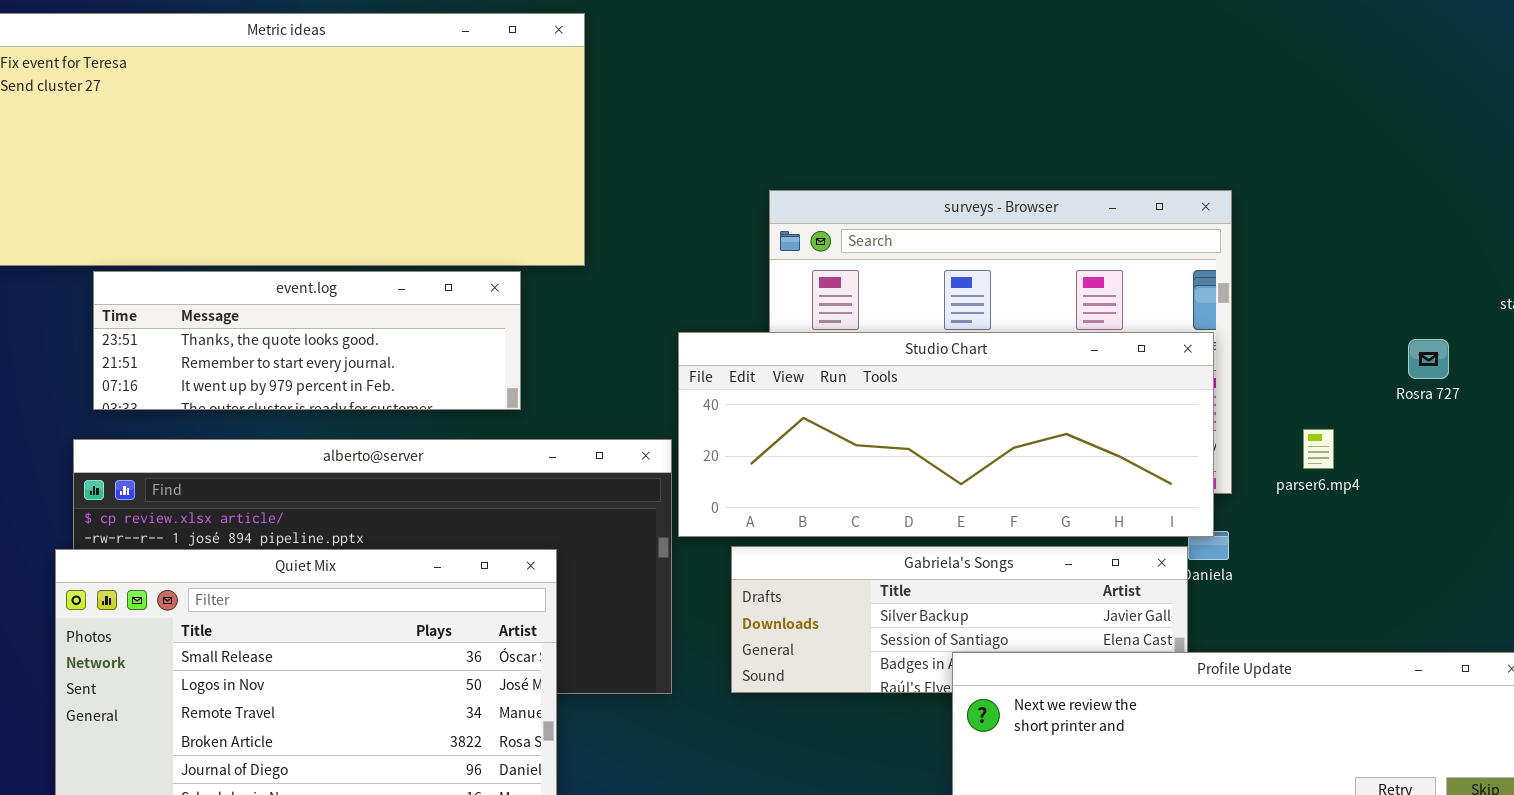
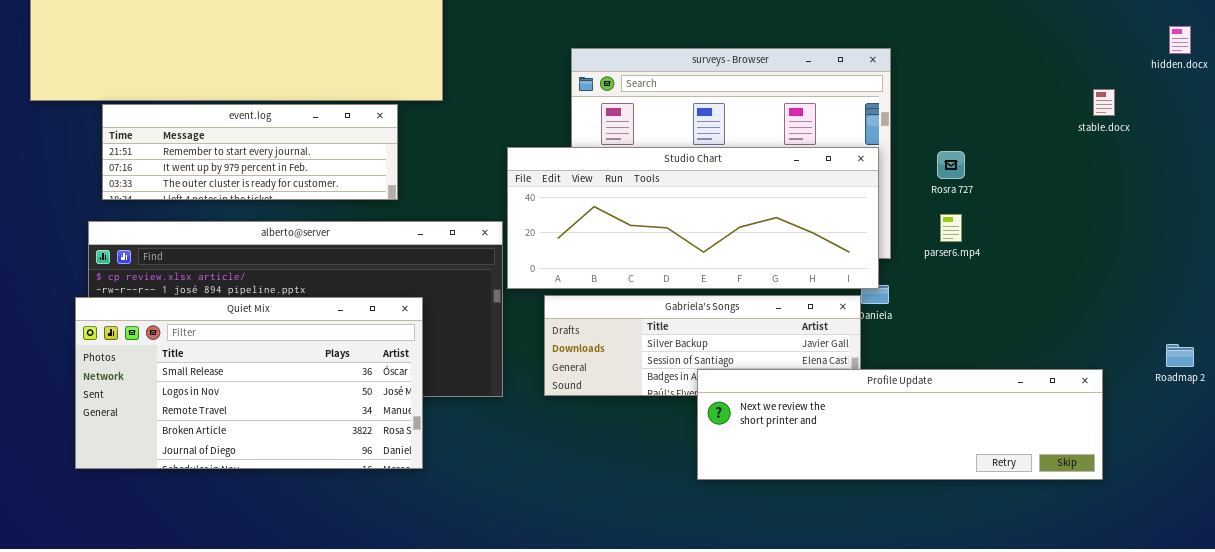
event.log: [93,271,521,410] -> [102,104,398,200], scrolled down 1 row
Rosra 727: [1408,339,1449,379] -> [937,151,965,179], moved

